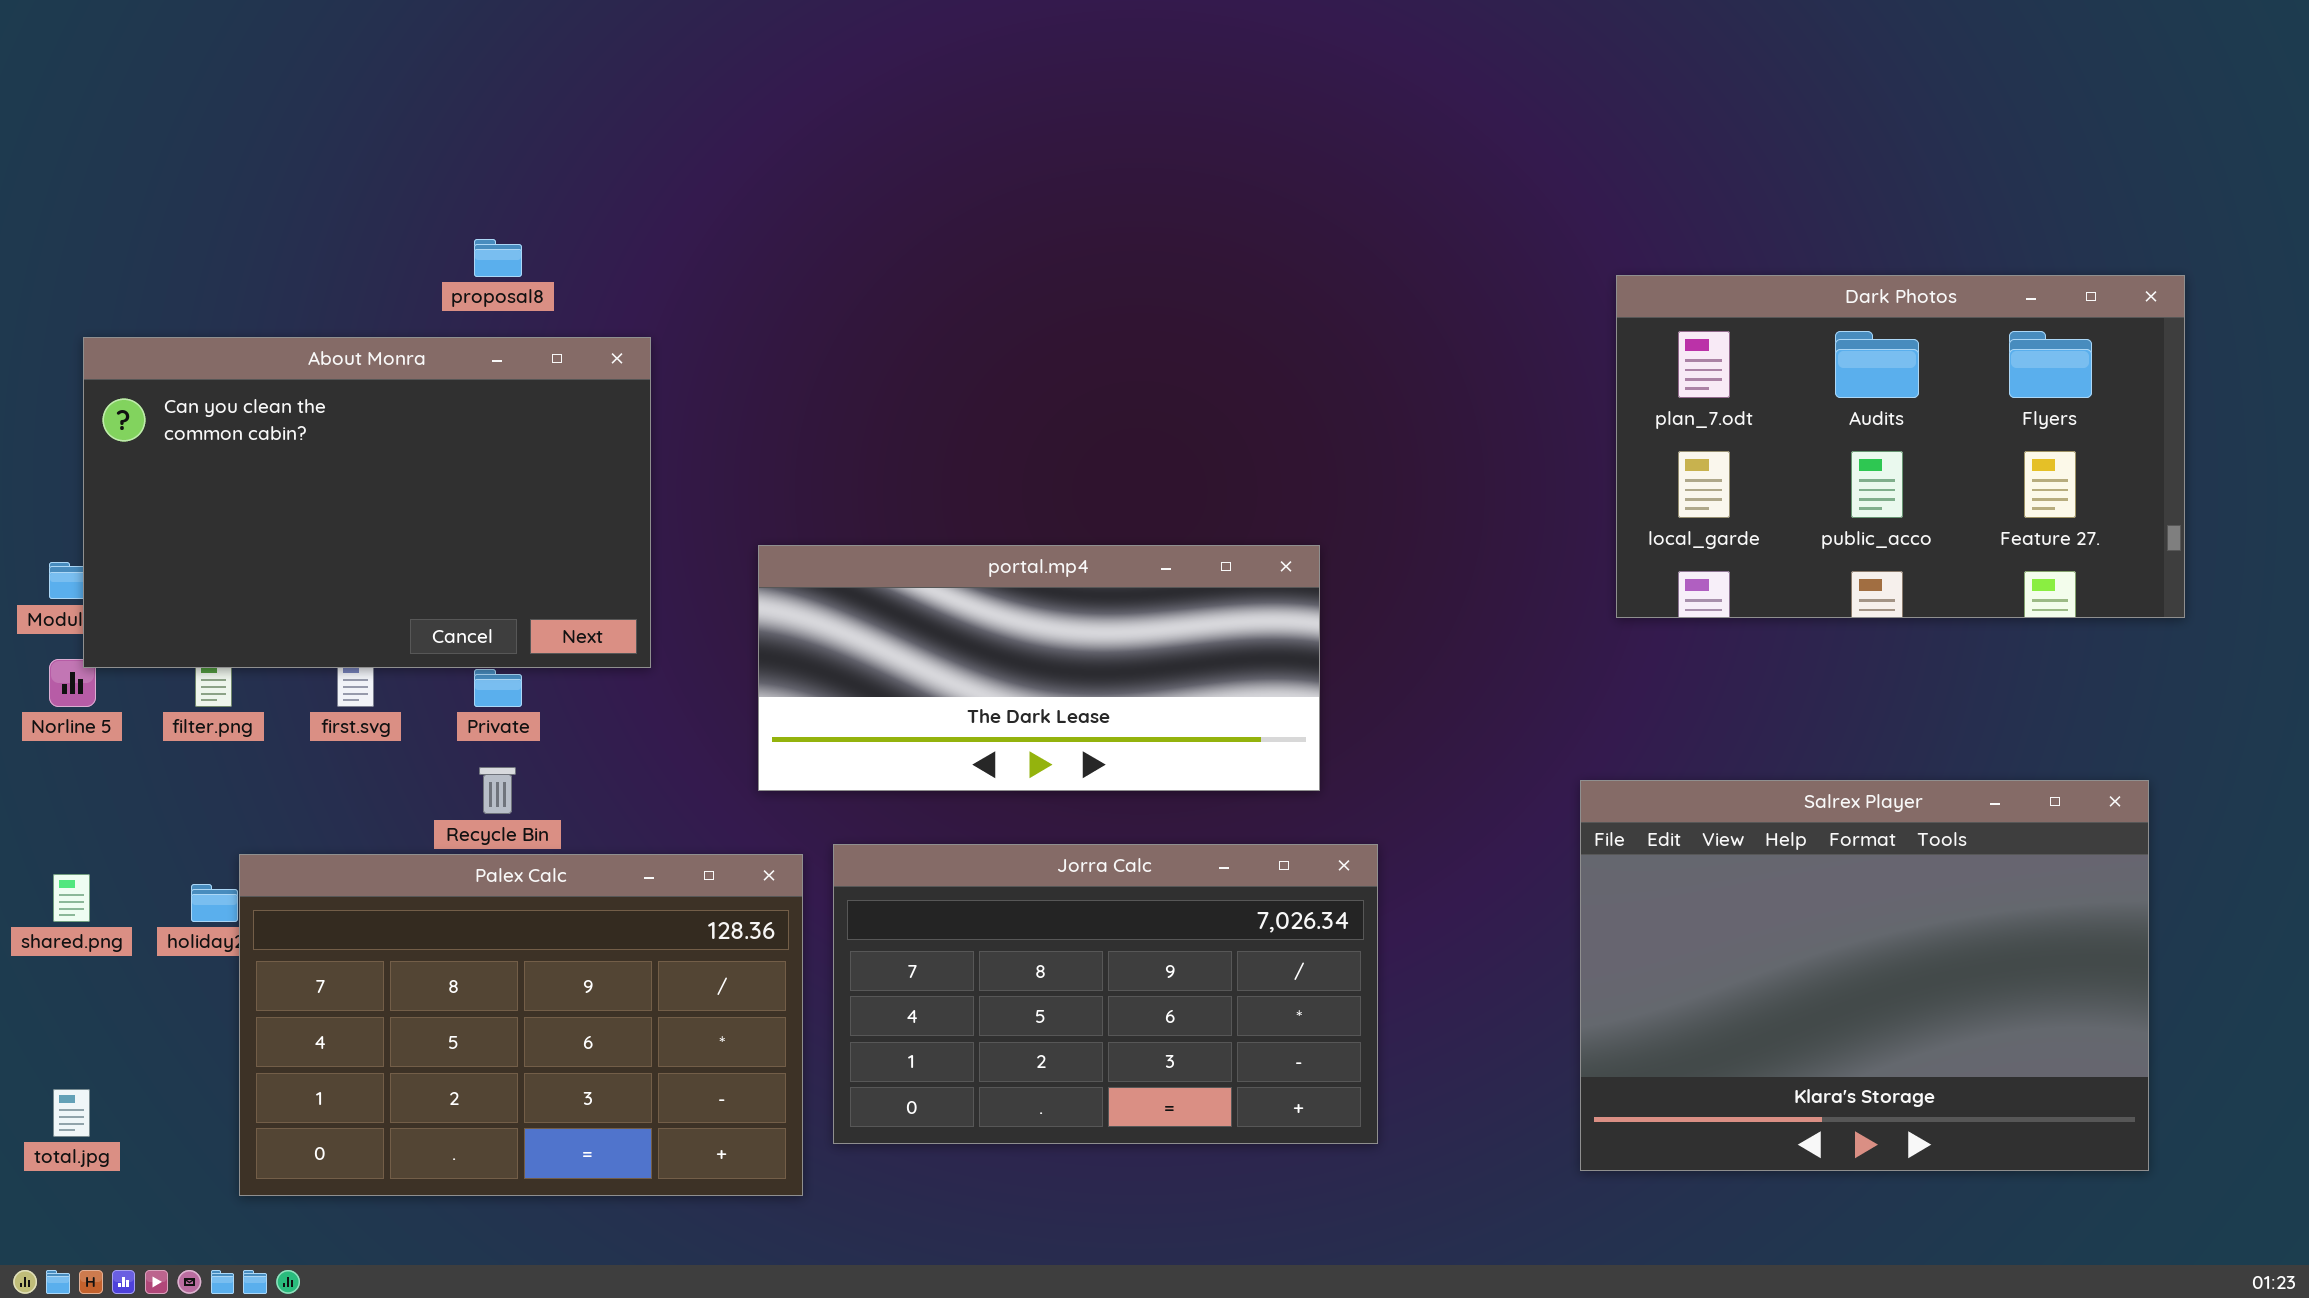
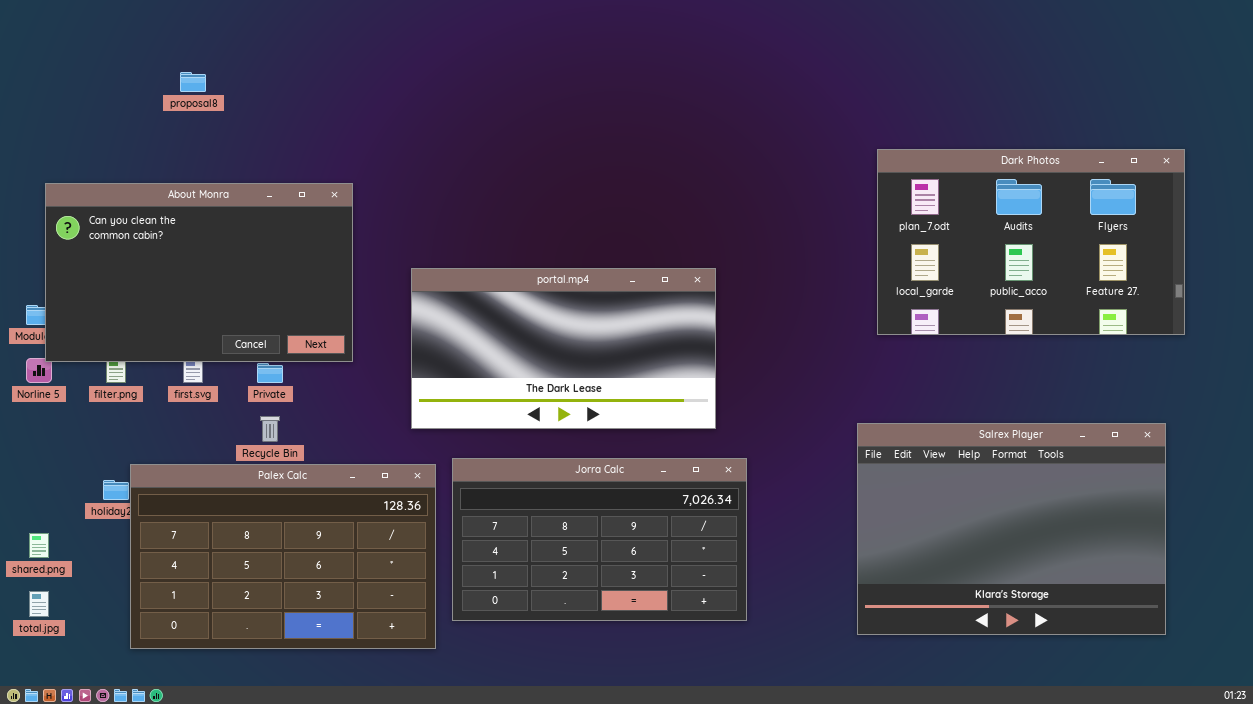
proposal8: [474,239,522,277] -> [180,72,206,92], moved
portal.mp4: [758,545,1320,791] -> [411,268,716,429], resized
shared.png: [53,874,90,922] -> [29,533,49,558], moved

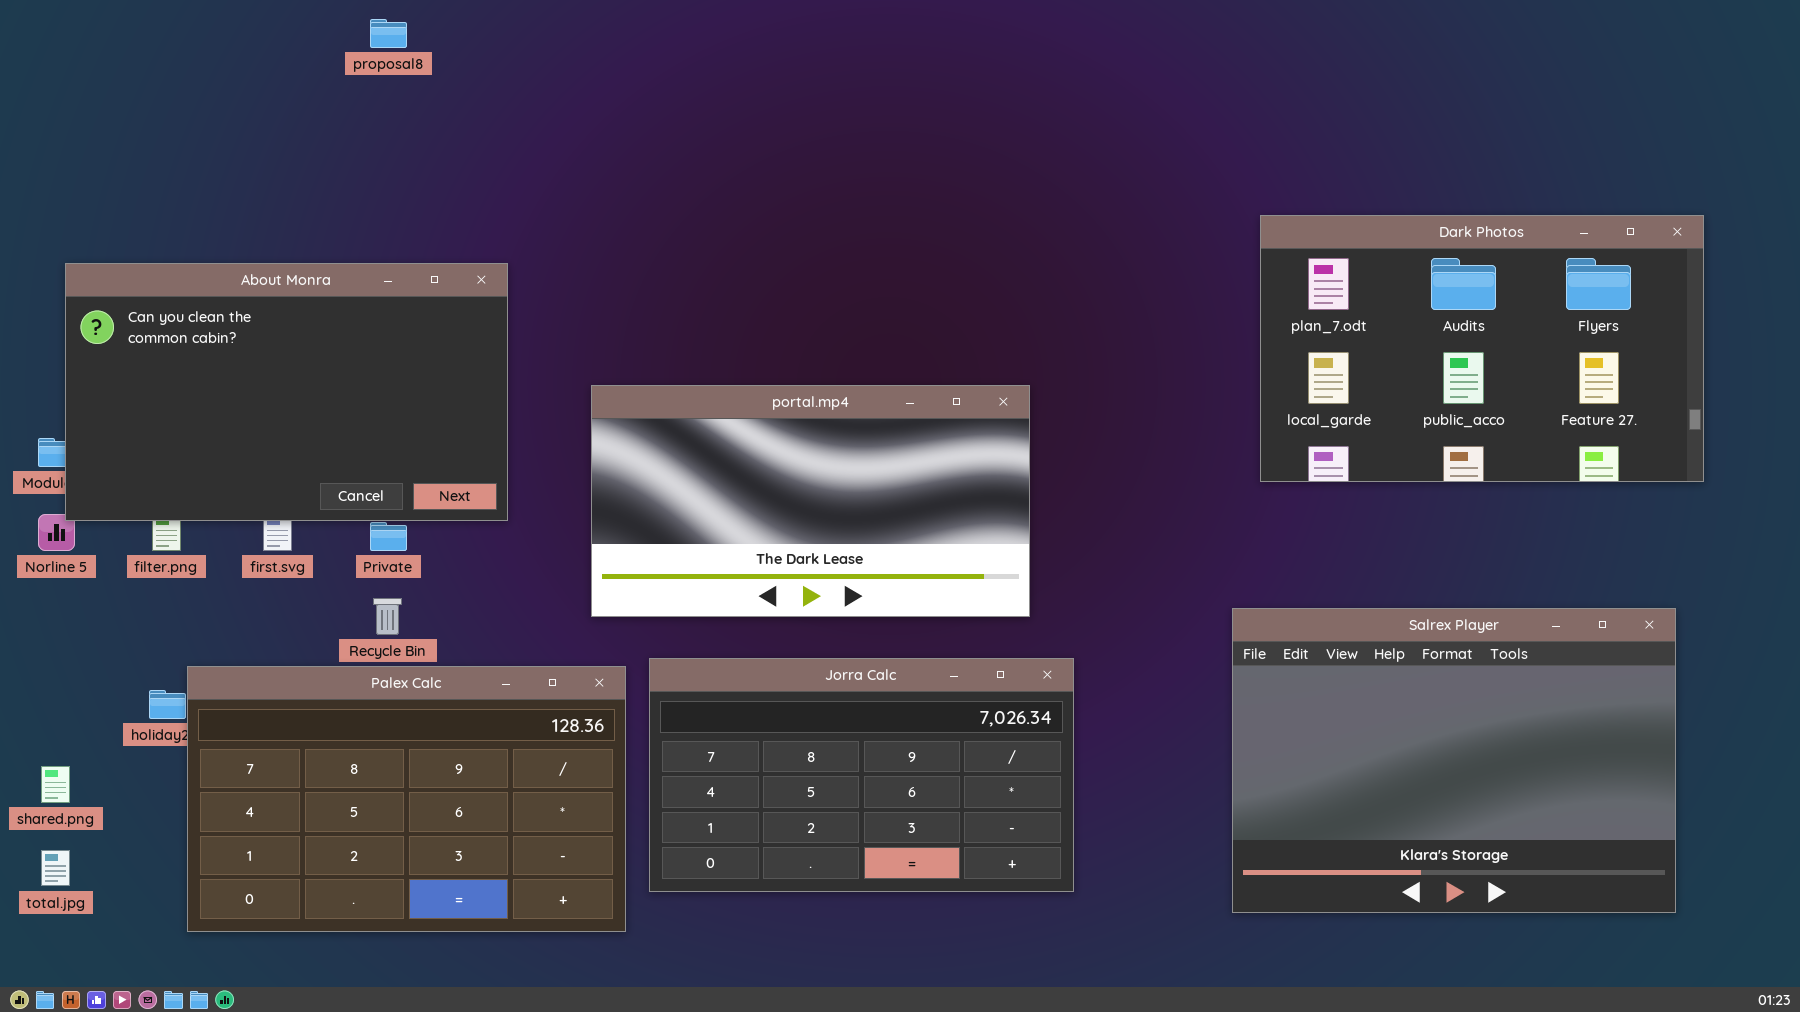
proposal8: [180,72,206,92] -> [370,19,407,48], moved

